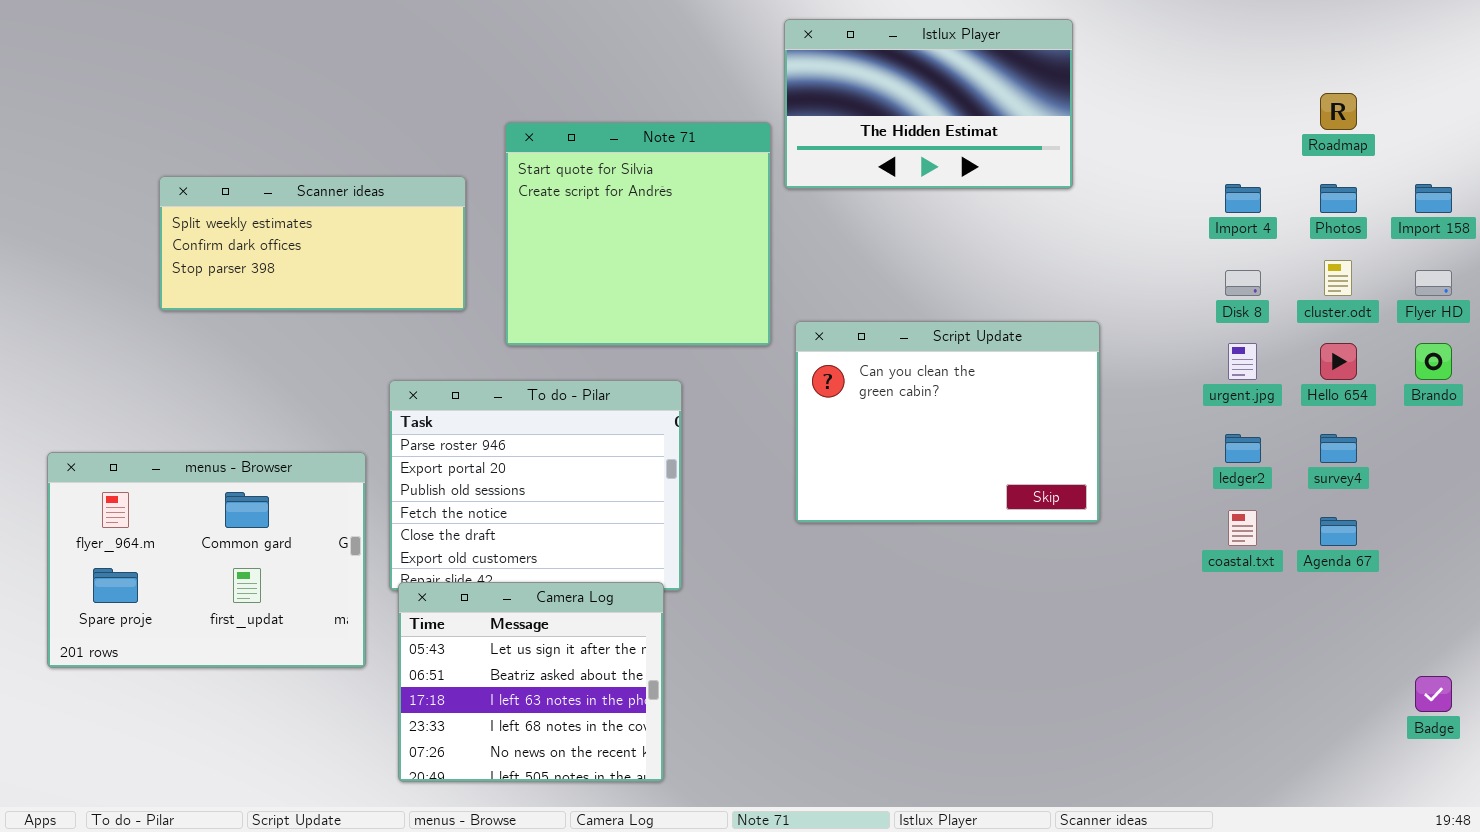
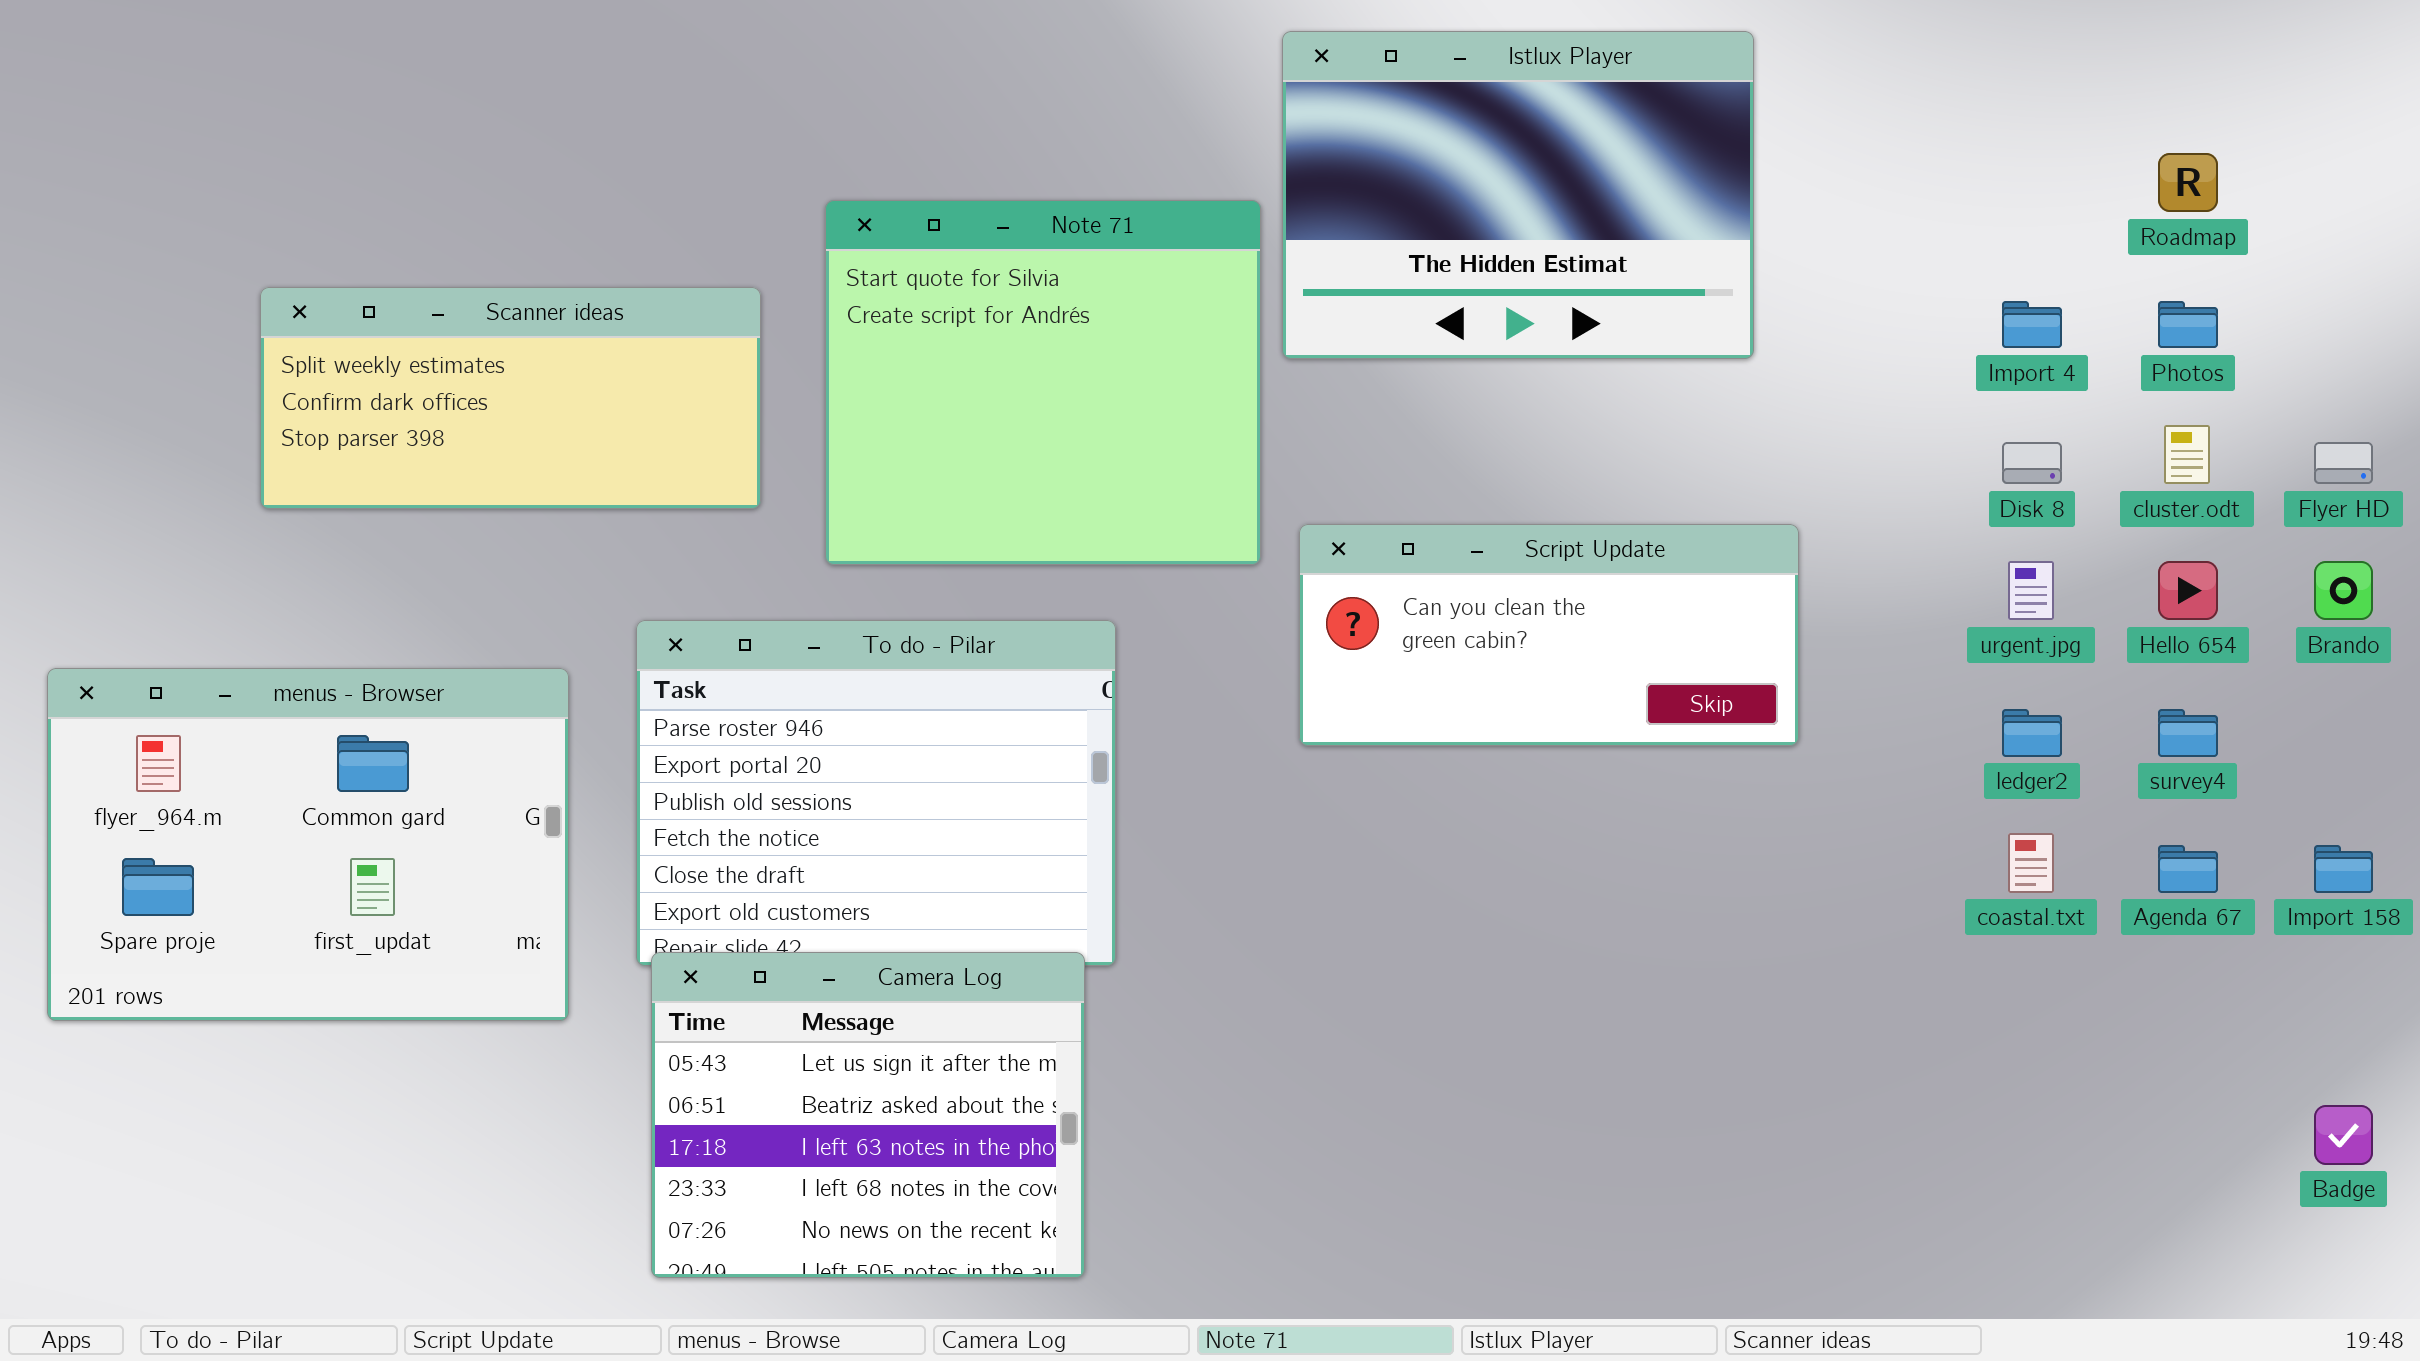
Istlux Player: [784,19,1073,189] -> [1282,31,1754,359], resized
Import 158: [1415,184,1452,213] -> [2314,845,2373,893], moved
Script Update: [795,321,1100,523] -> [1299,524,1799,746], resized
menus - Browser: [47,452,366,668] -> [47,668,569,1021], moved

